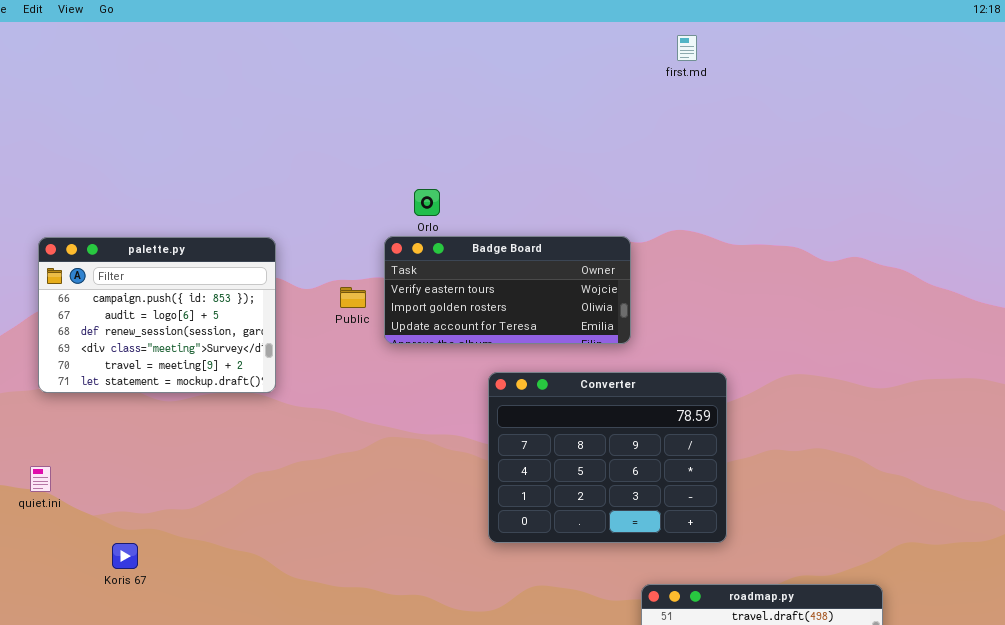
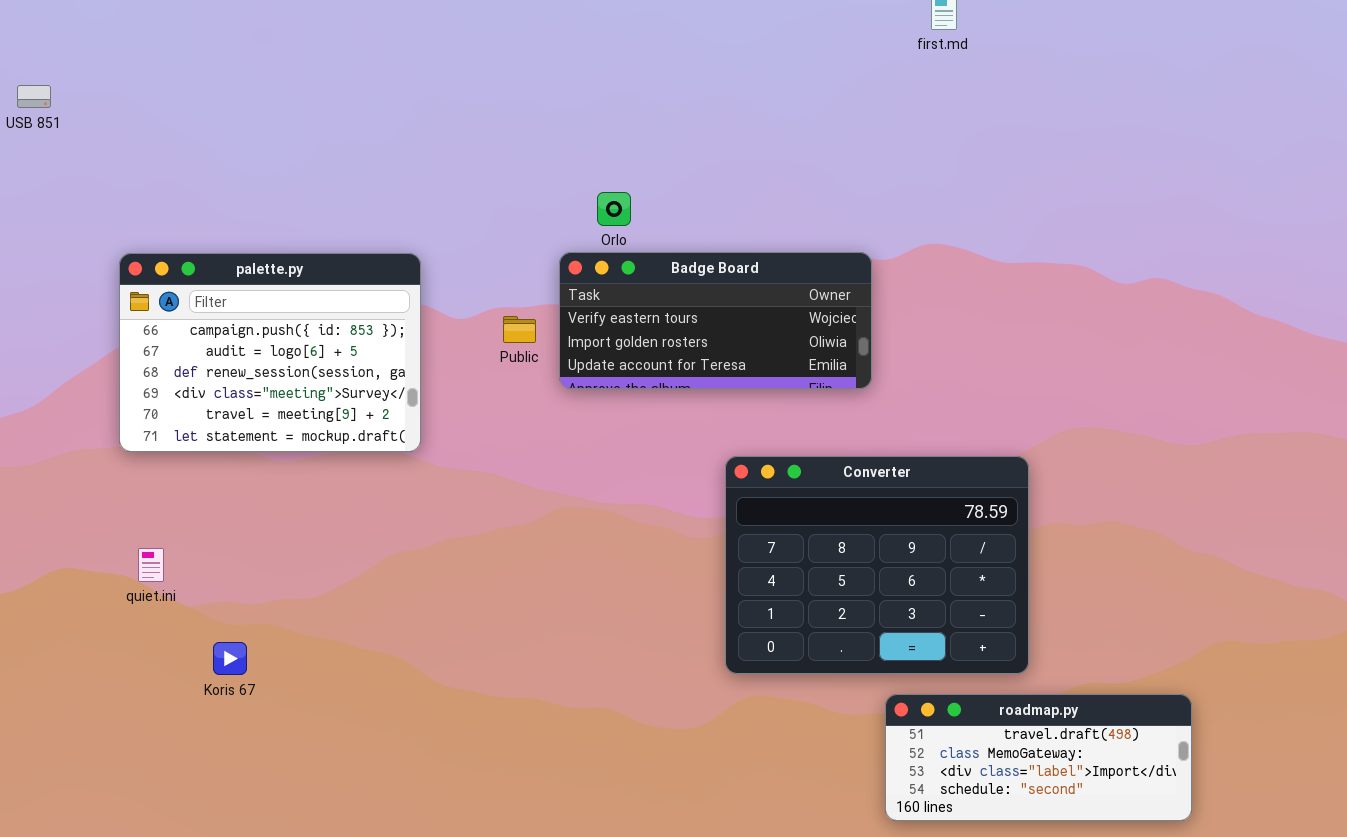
Converter: [488,372,727,543] -> [725,456,1029,674], moved
quiet.ini: [30,466,51,492] -> [138,548,164,582], moved

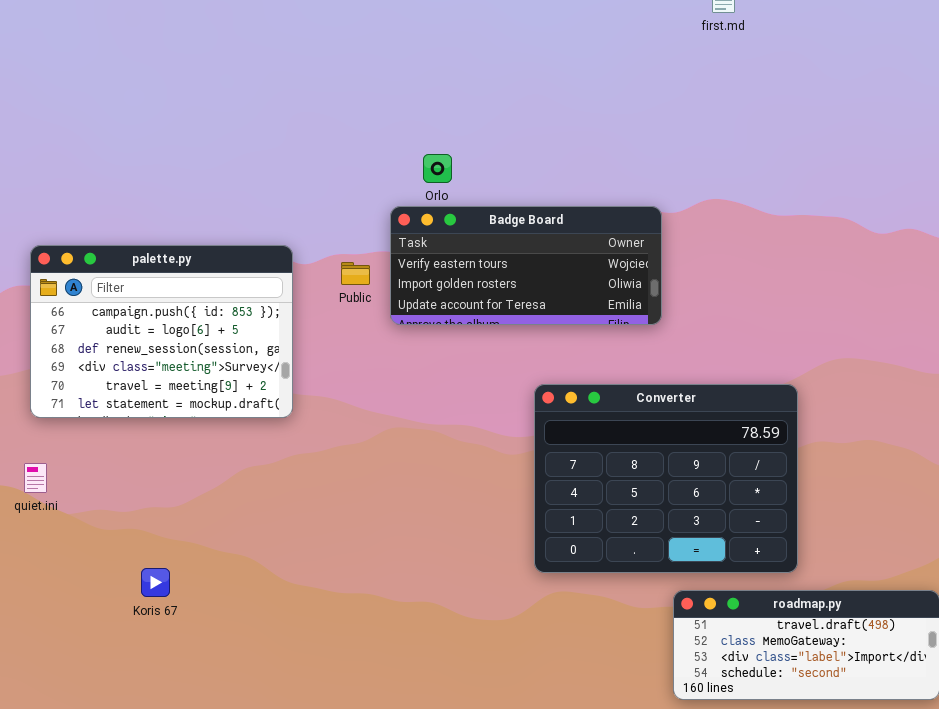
palette.py: [119,253,421,452] -> [30,245,293,418], moved
Koris 67: [213,642,247,675] -> [141,568,170,597], moved

